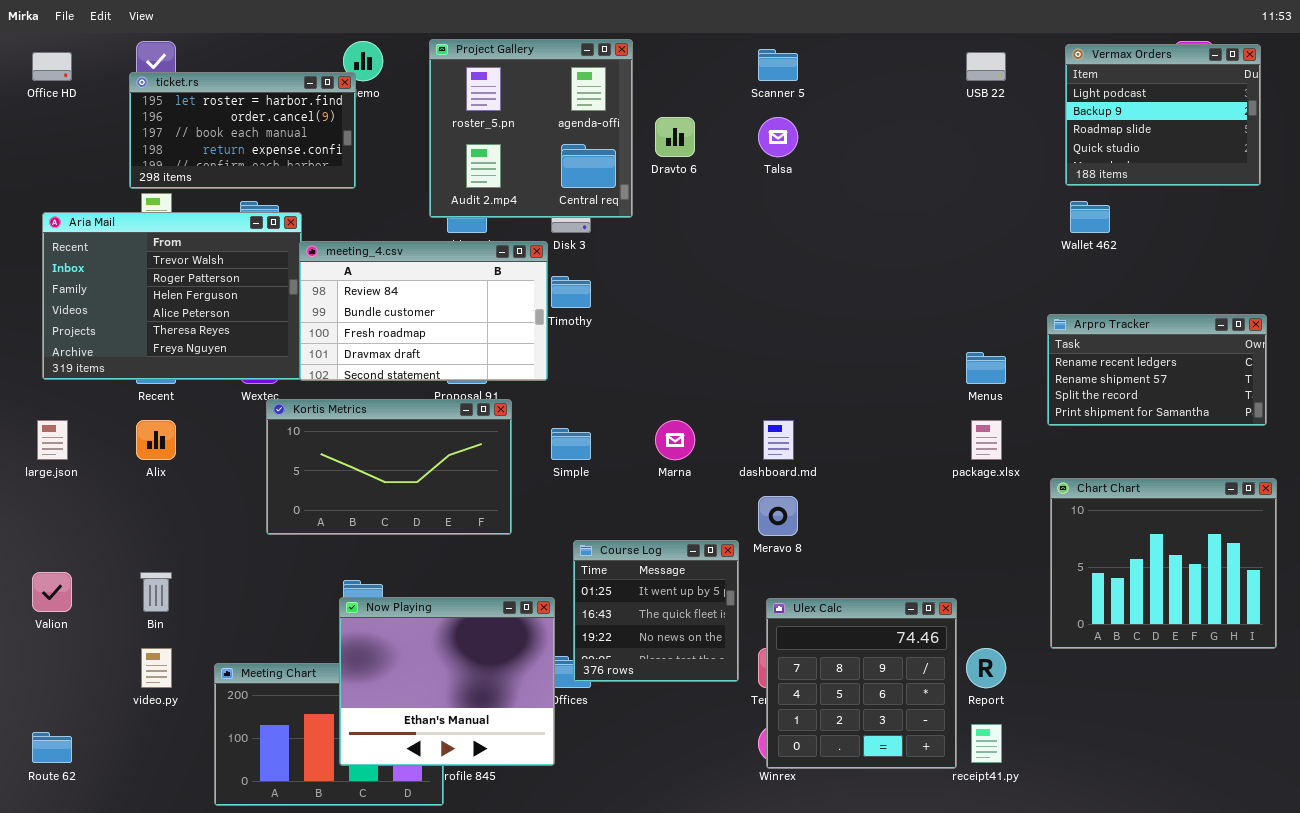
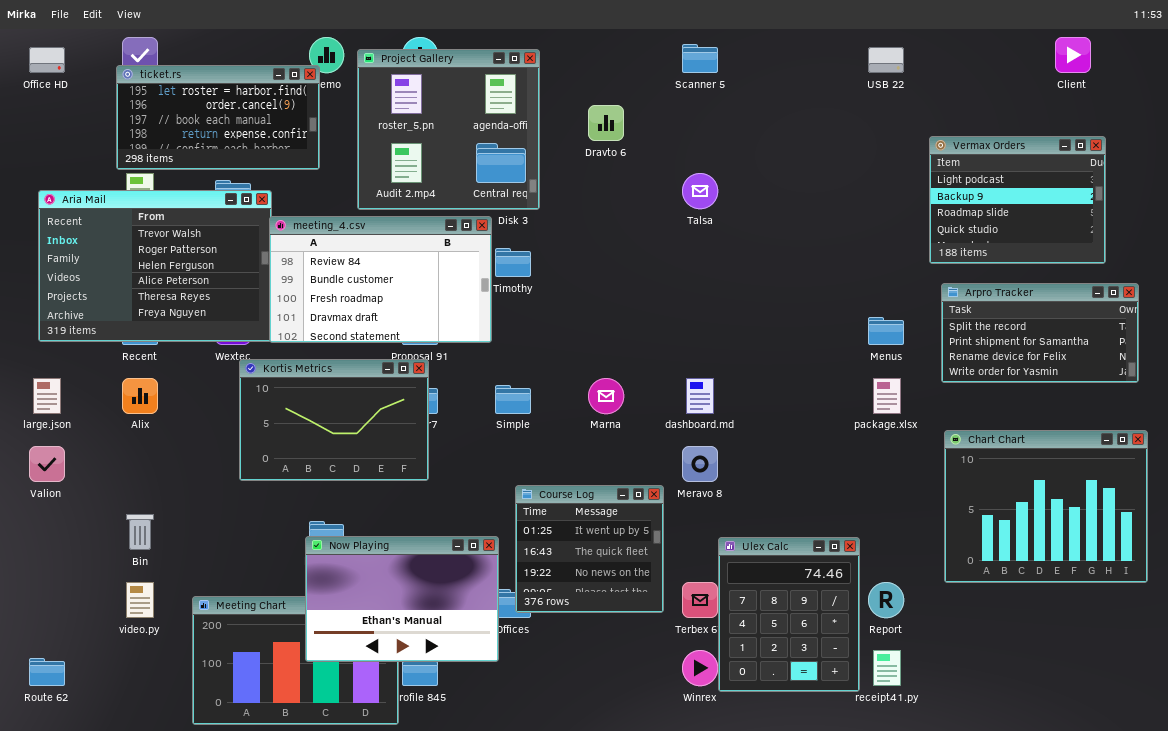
Project Gallery: [429,39,633,218] -> [357,49,540,210], moved
Vermax Orders: [1065,44,1261,186] -> [929,136,1106,264], moved
Talsa: [758,117,798,157] -> [682,173,718,209], moved
Arpro Tracker: [1047,314,1267,426] -> [941,283,1139,383], scrolled down 2 rows
Kortis Metrics: [266,399,512,535] -> [239,359,429,481], resized
Valion: [32,572,72,612] -> [29,446,65,482], moved
Now Playing: [339,597,555,766] -> [305,536,499,662], resized
Ulex Calc: [766,598,957,769] -> [718,537,860,692], resized

